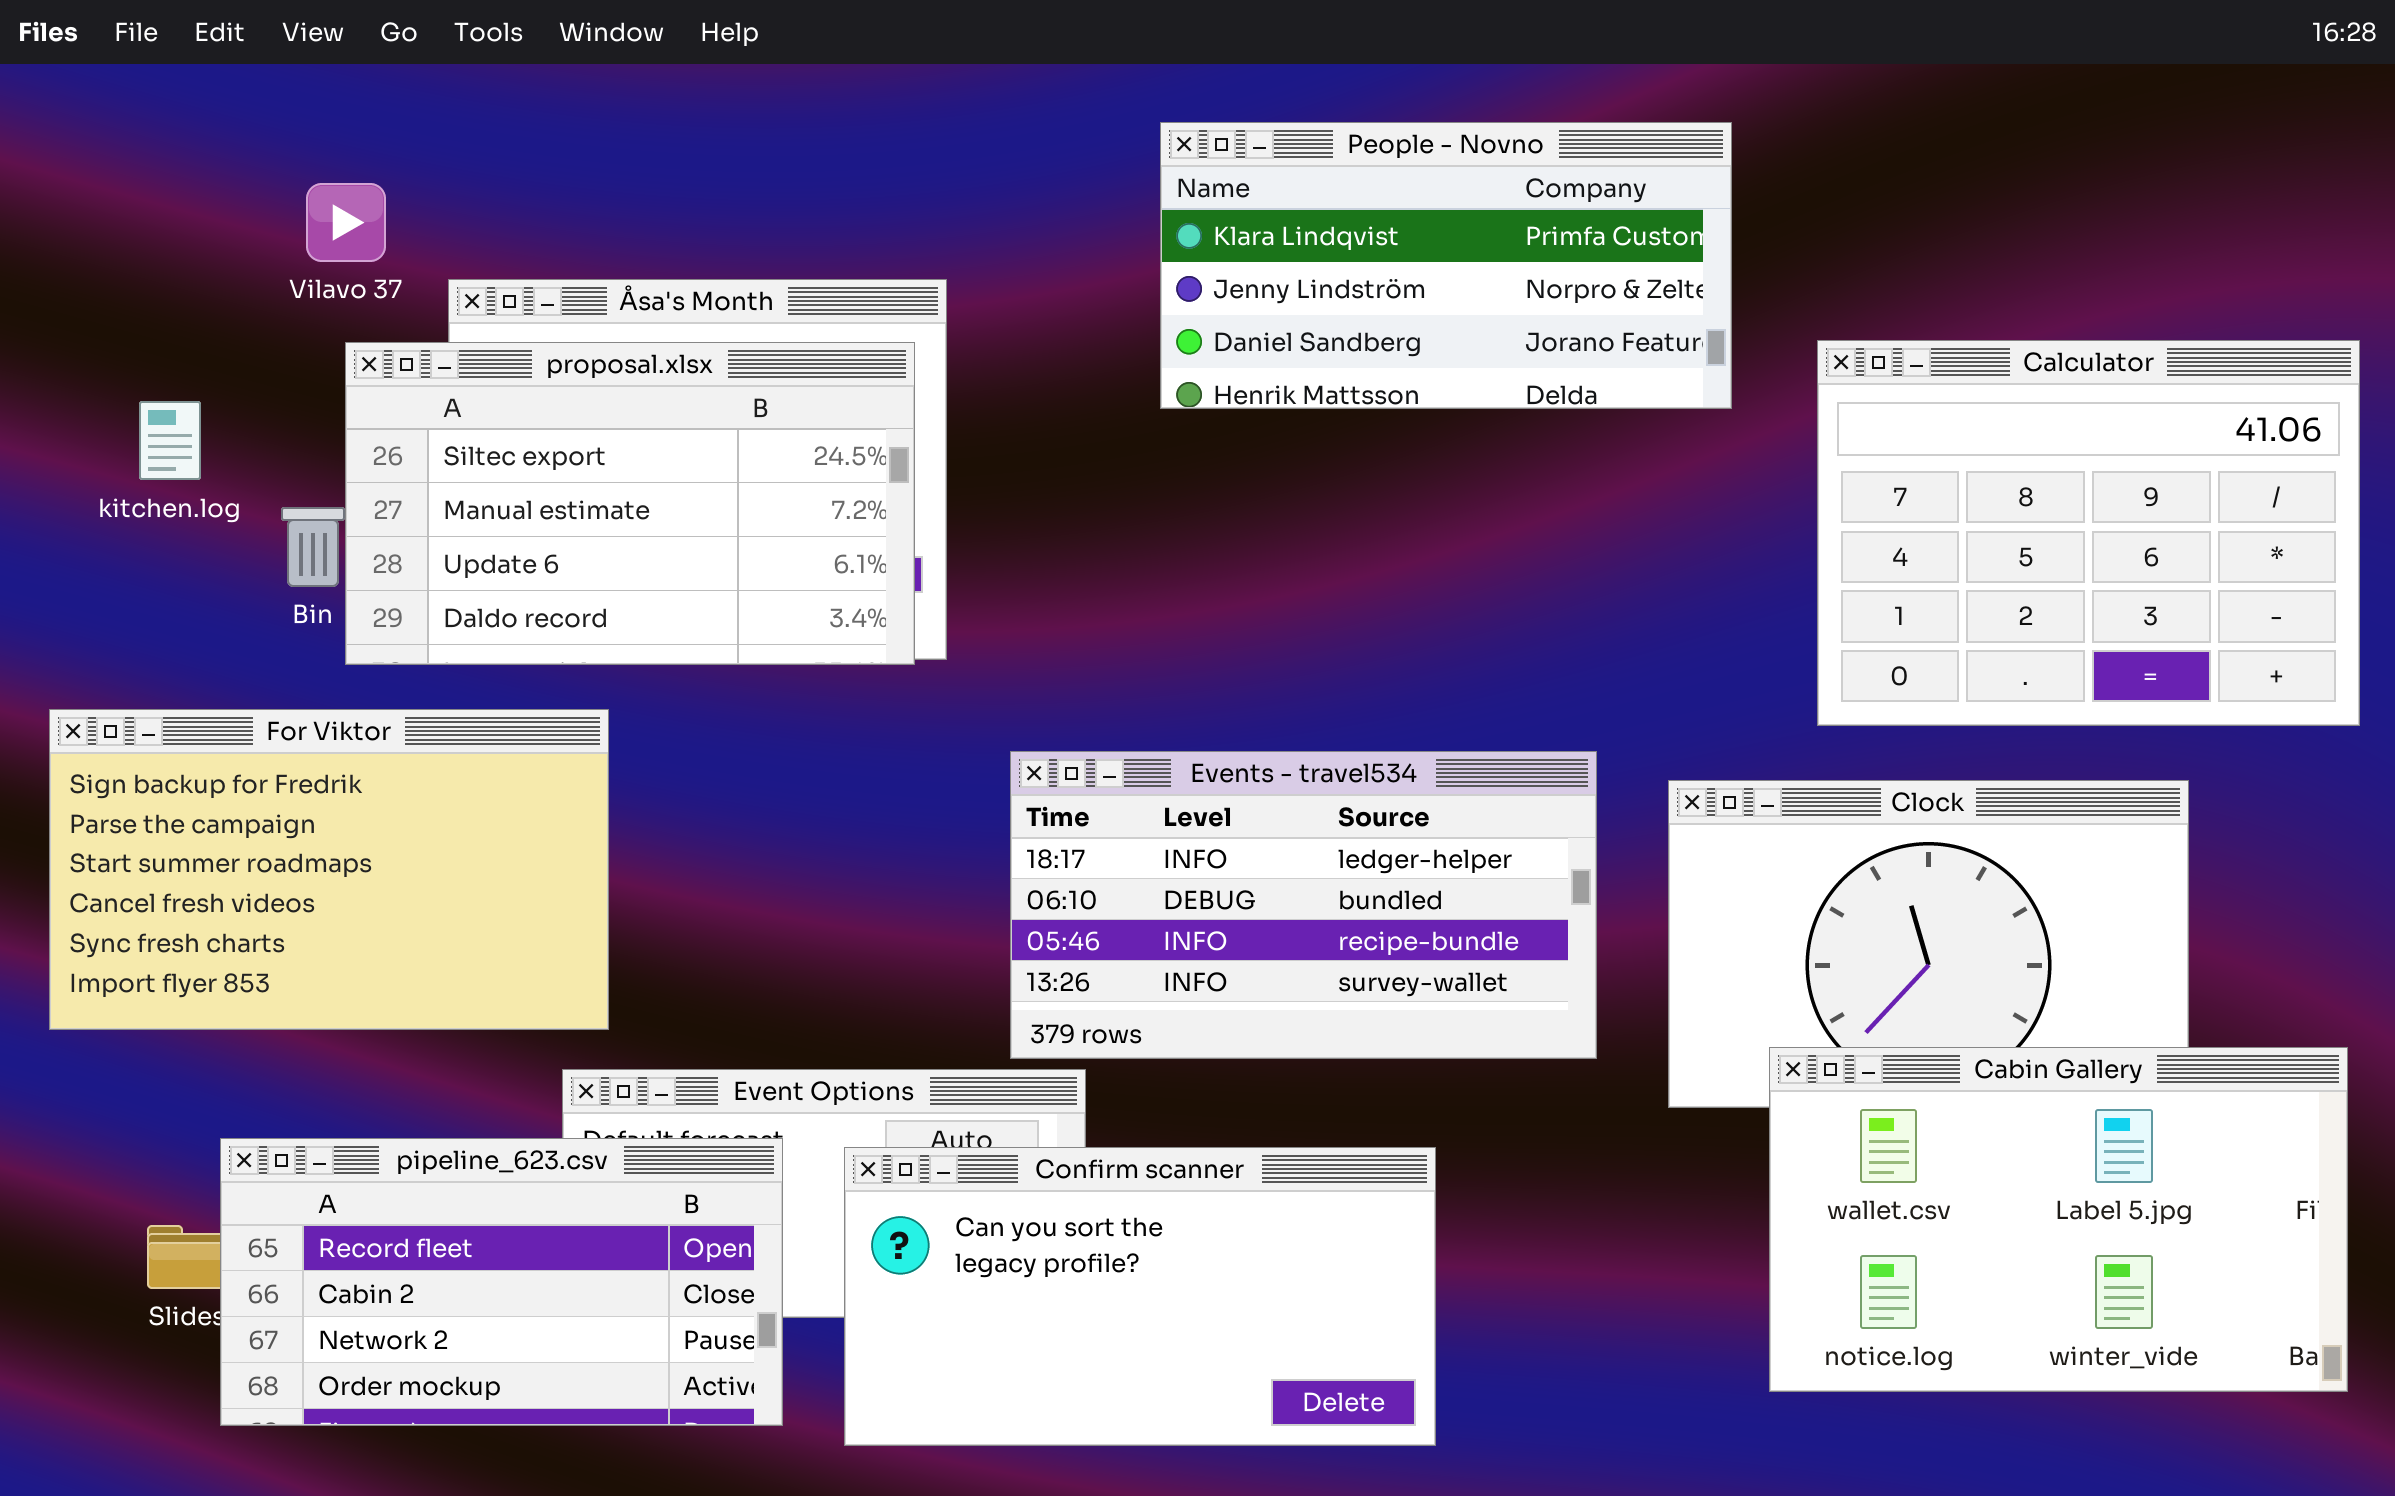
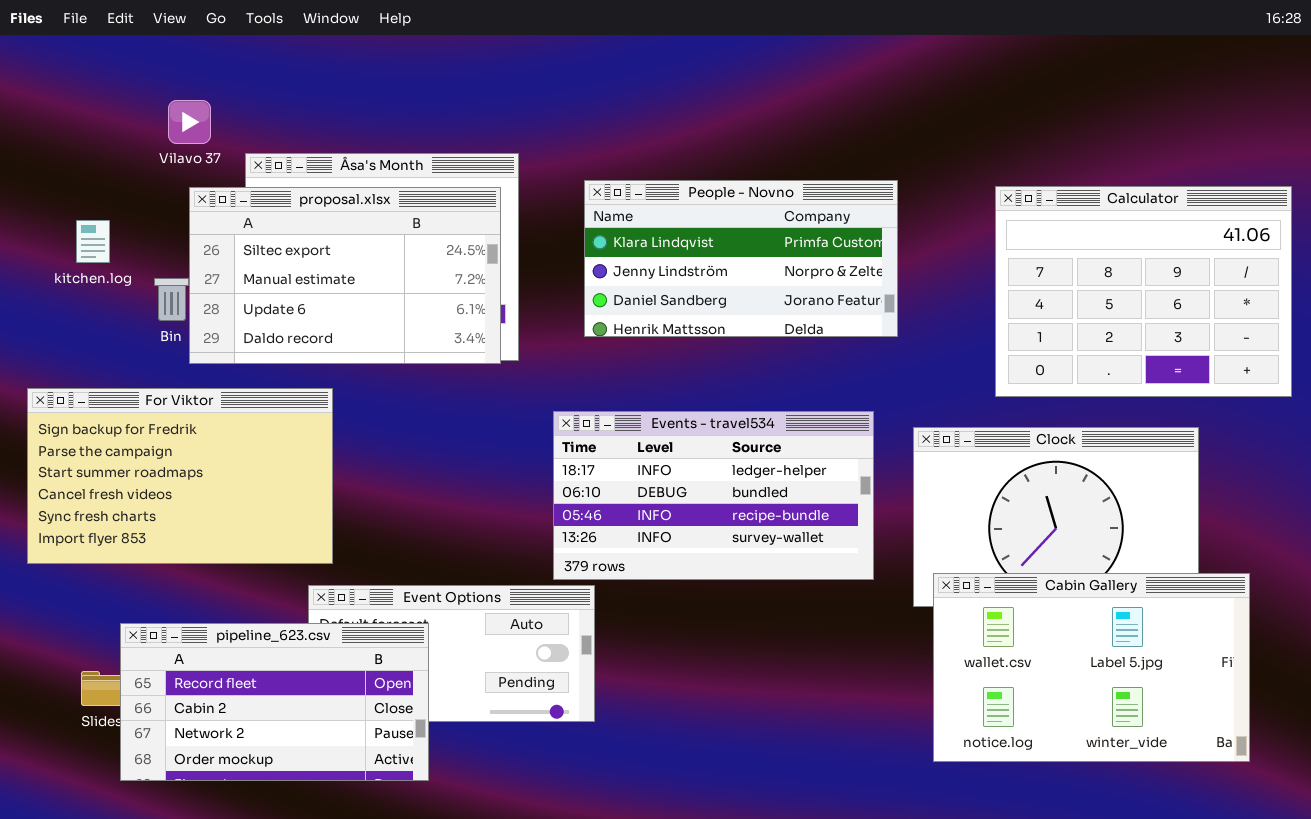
People - Novno: [1160,122,1732,409] -> [584,180,898,337], moved
Cabin Gallery: [1769,1047,2348,1392] -> [933,573,1250,762], moved
Confirm scanner: [844,1147,1436,1446] -> none, closed

